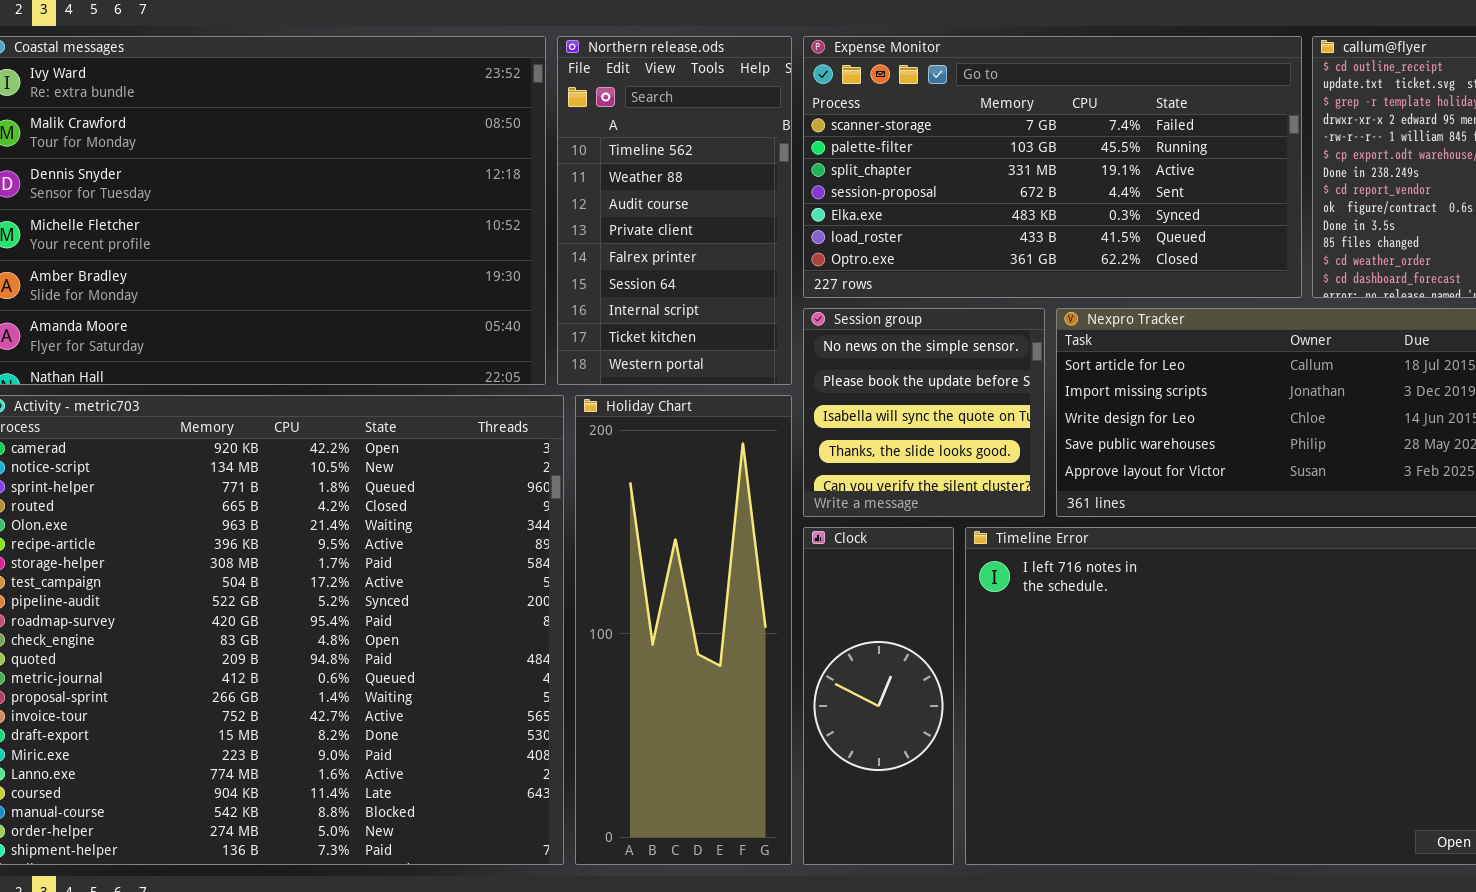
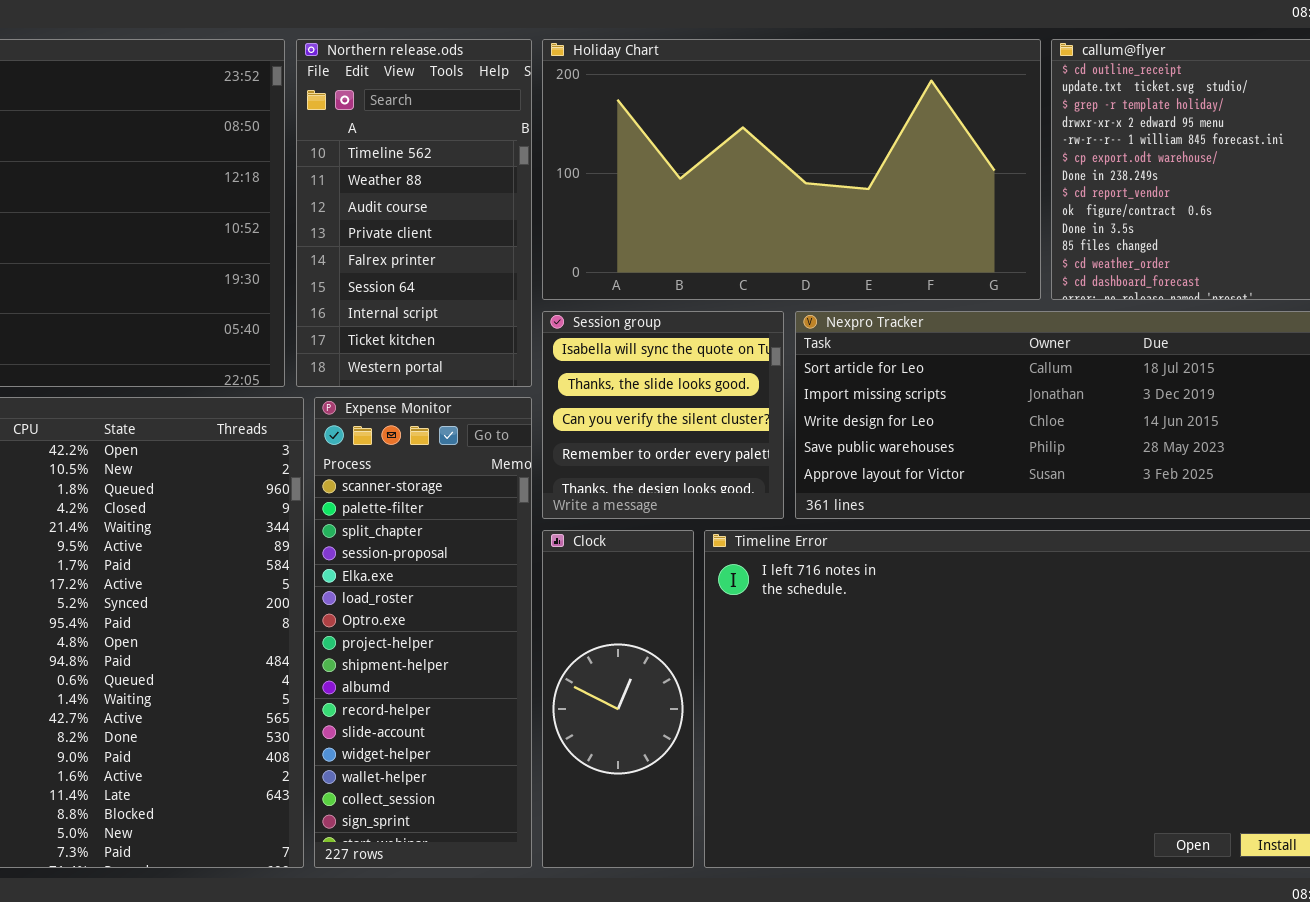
Expense Monitor: [803,36,1302,298] -> [314,397,532,868], moved, resized
Session group: [803,308,1045,517] -> [542,311,784,519], scrolled down 2 rows
Holiday Chart: [575,395,792,865] -> [542,39,1041,300], moved, resized

